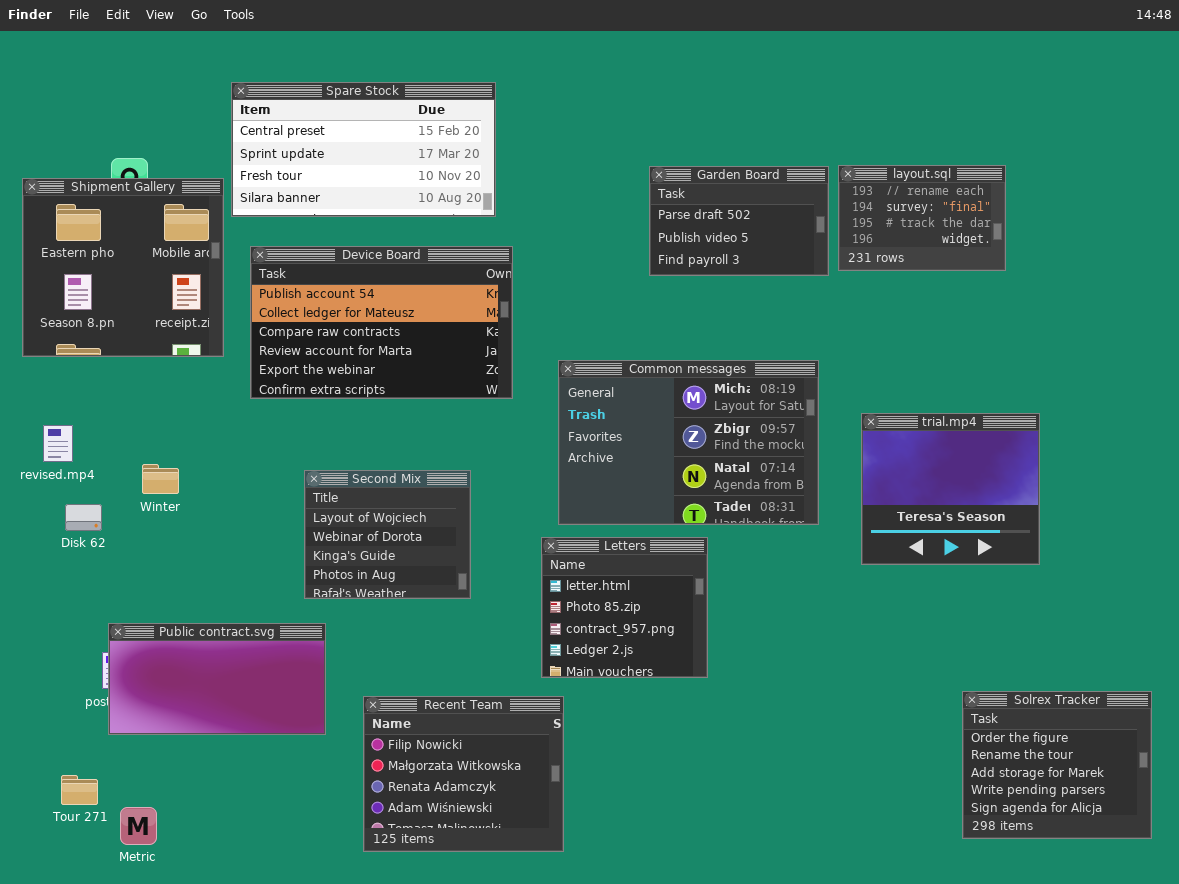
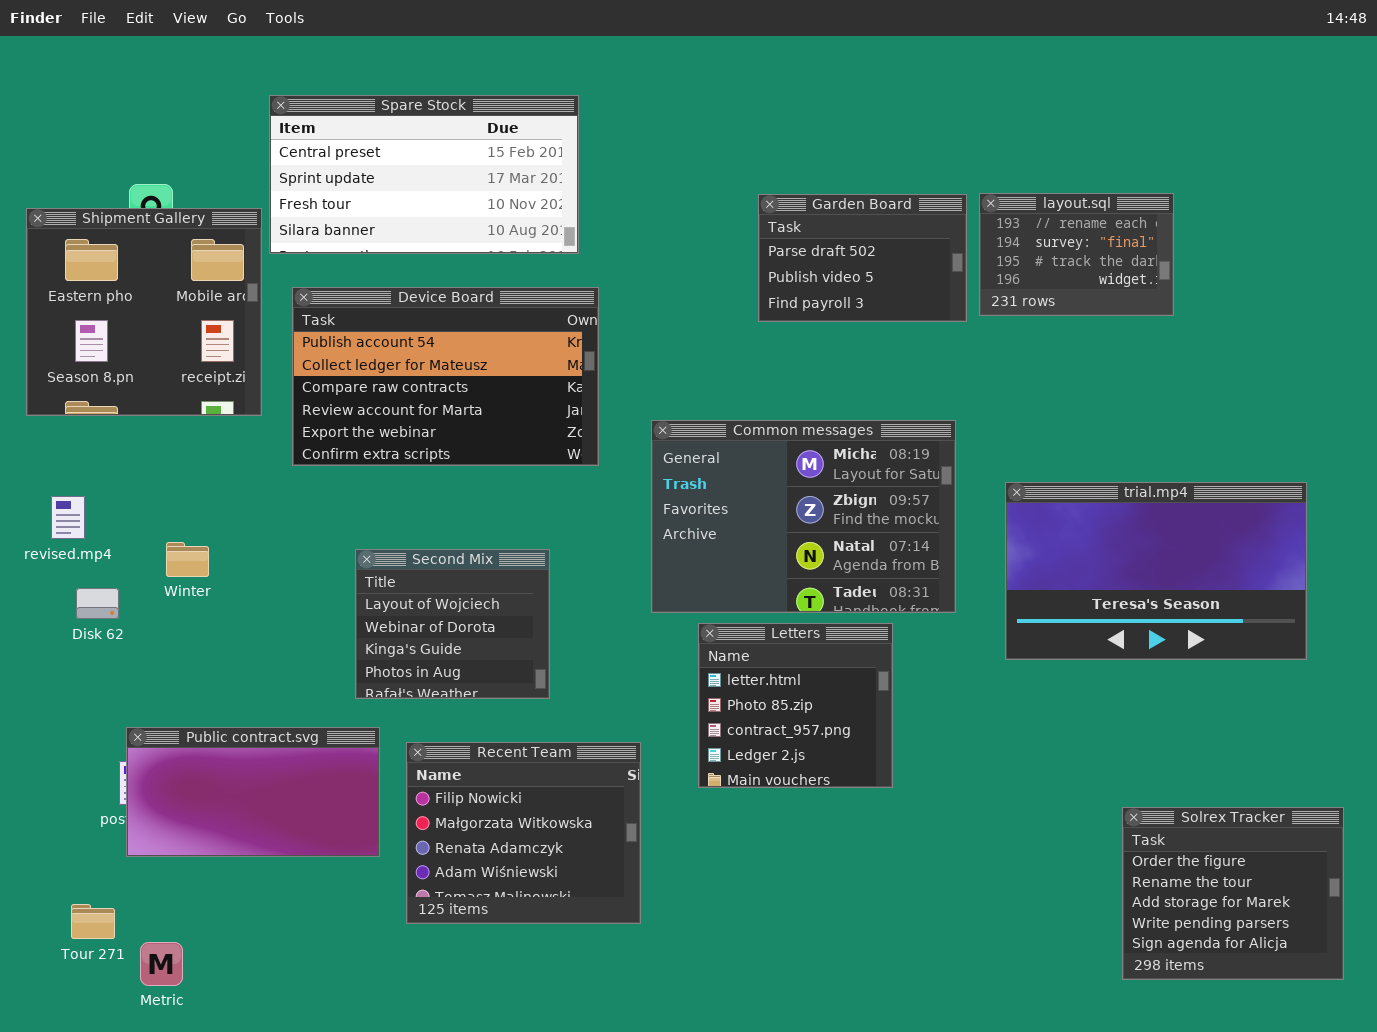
trial.mp4: [861,413,1040,565] -> [1005,482,1307,660], resized
Letters: [541,537,708,678] -> [698,623,893,788], moved
Recent Team: [363,696,564,852] -> [406,742,641,924], moved

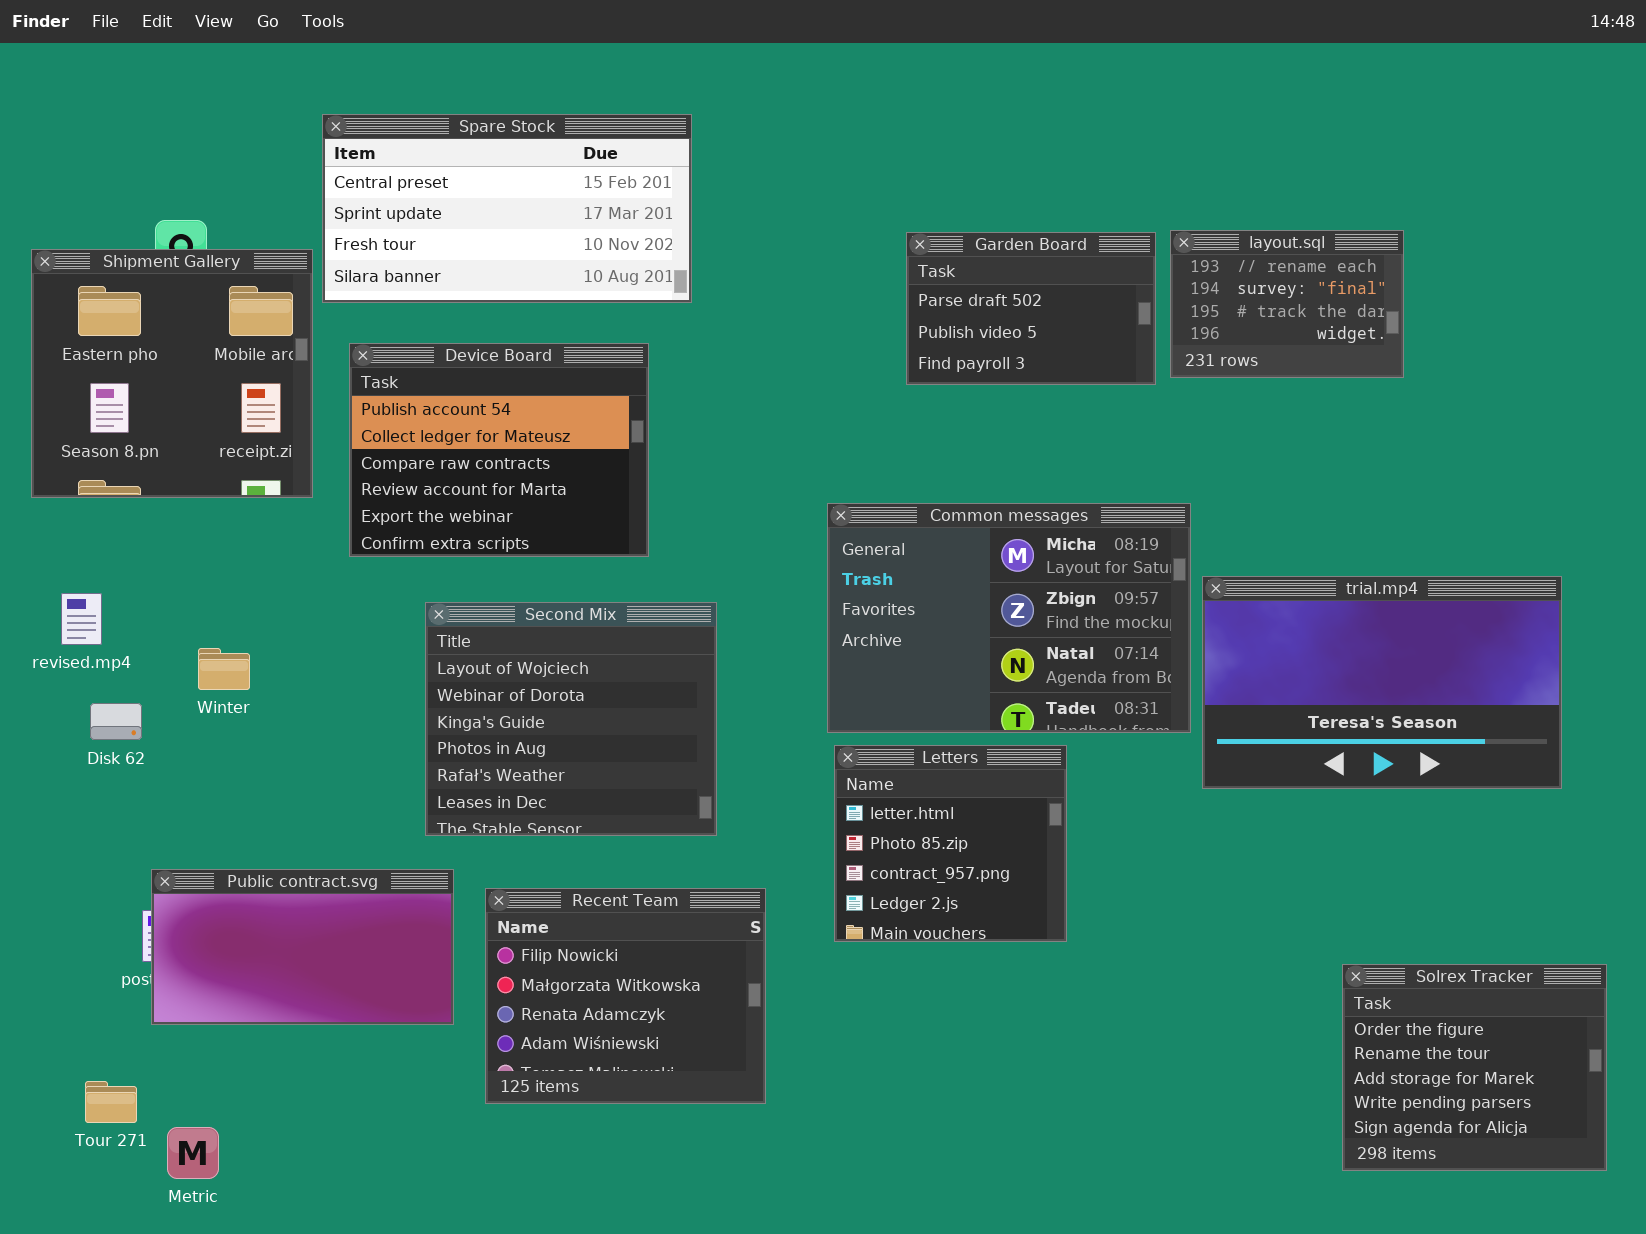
Device Board: [292,287,599,466] -> [349,343,649,557], resized
Common messages: [651,420,956,613] -> [827,503,1191,733], moved
Second Mix: [355,549,550,699] -> [425,602,717,836], resized

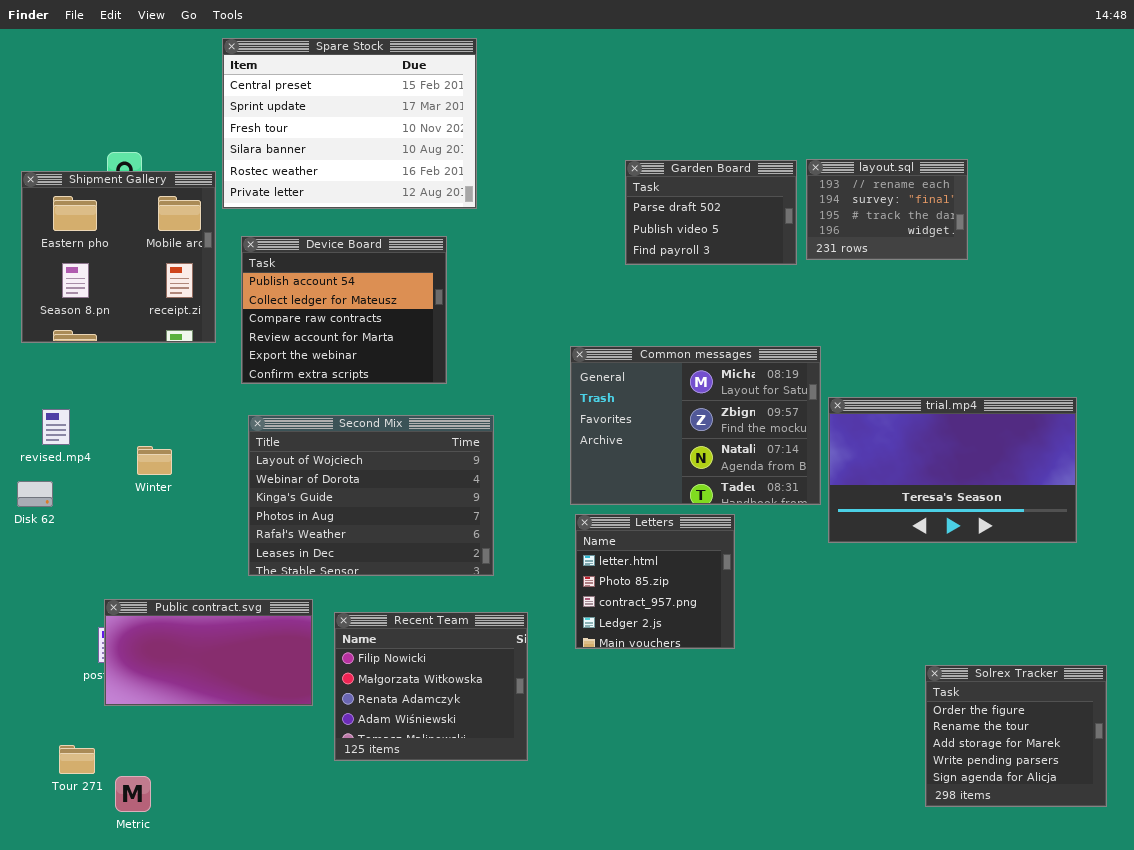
Spare Stock: [322,114,692,303] -> [222,38,477,209], resized
Second Mix: [425,602,717,836] -> [248,415,494,576], resized
Disk 62: [90,703,142,740] -> [17,481,53,507], moved

